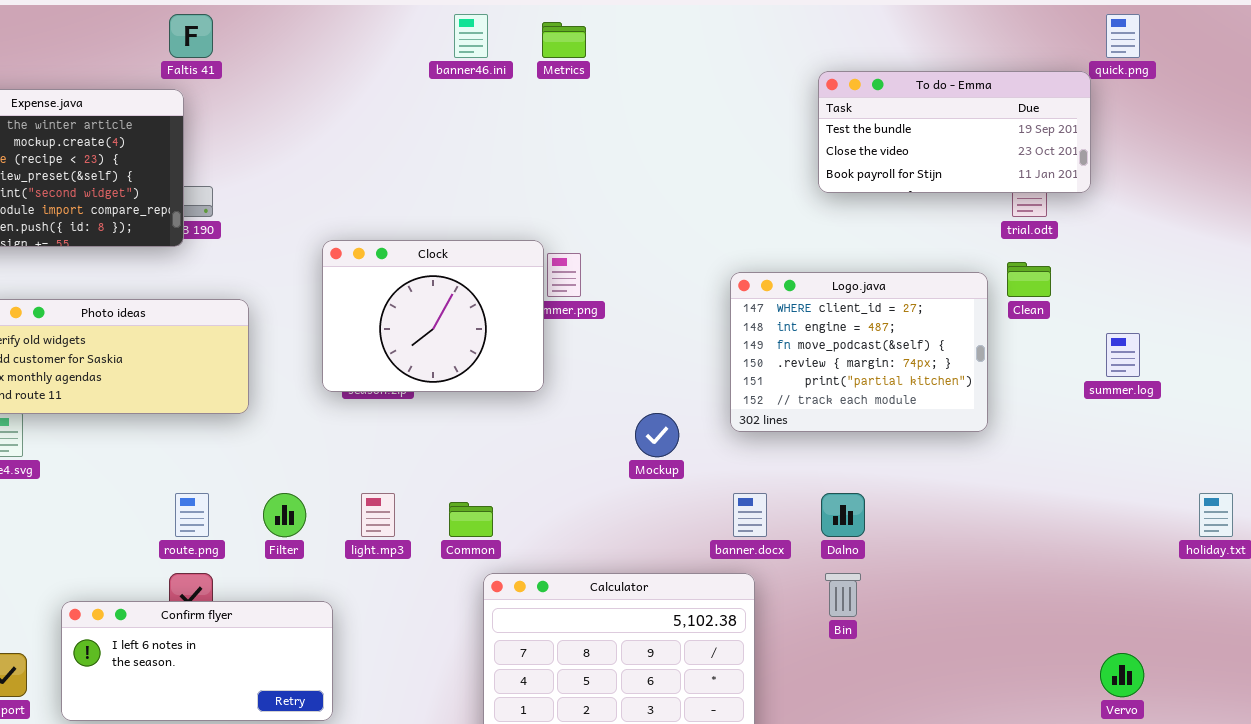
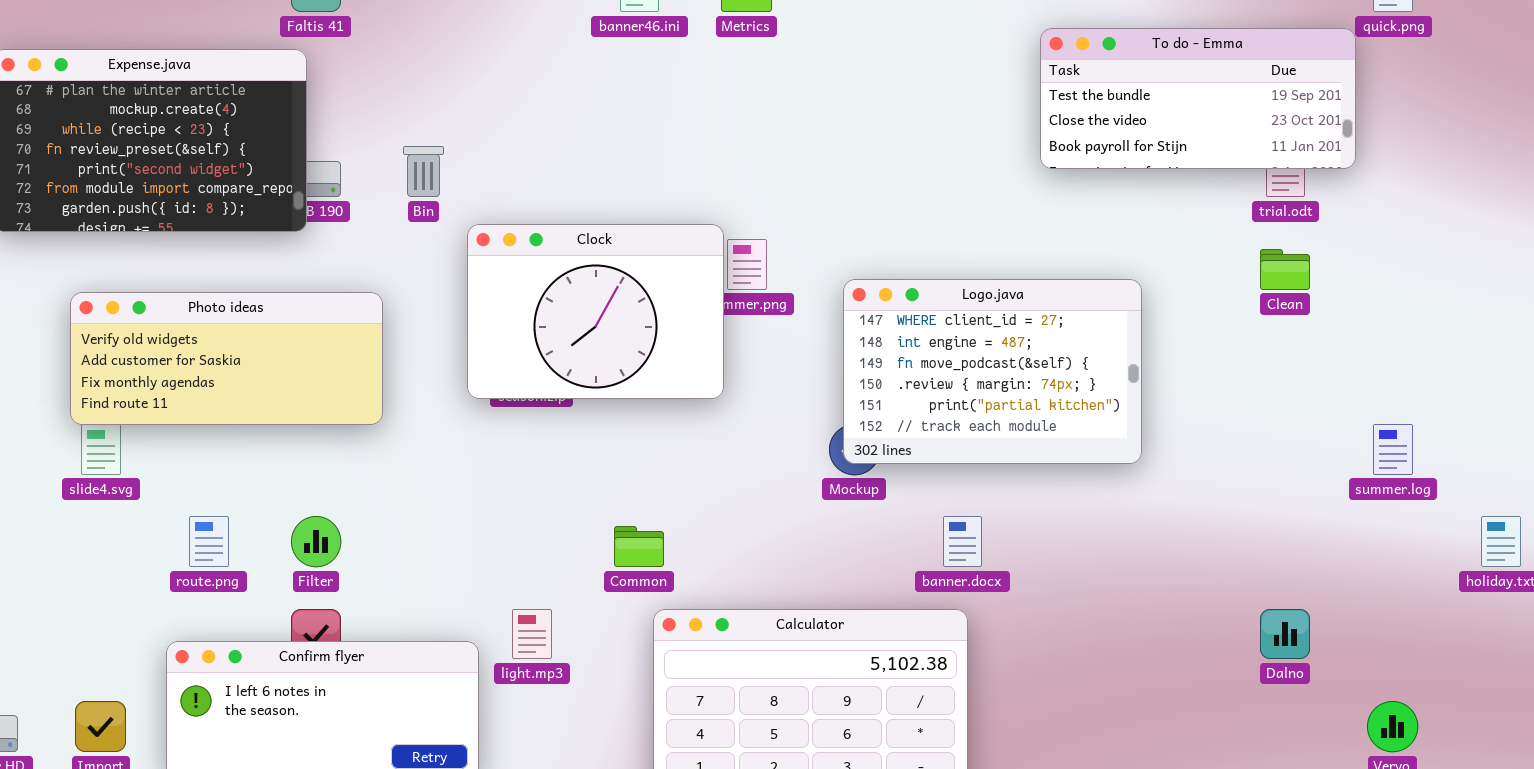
Logo.java: [730,272,988,432] -> [843,279,1142,464], moved
summer.log: [1106,333,1140,377] -> [1373,424,1413,475], moved
route.png: [175,493,209,537] -> [189,516,229,567], moved
Filter: [263,493,306,537] -> [291,516,341,567], moved
light.mp3: [361,493,395,537] -> [512,609,552,659], moved
Dalno: [821,493,865,537] -> [1260,609,1310,659], moved
Bin: [825,573,861,617] -> [403,146,444,197], moved

